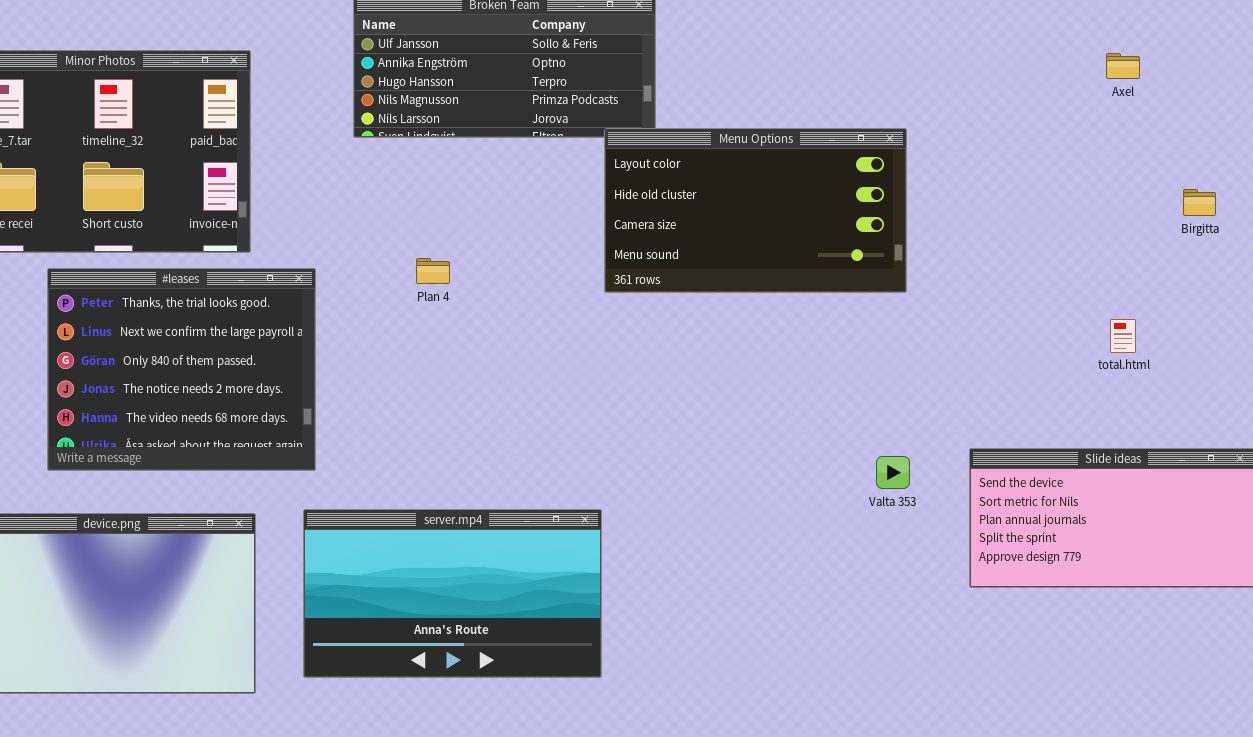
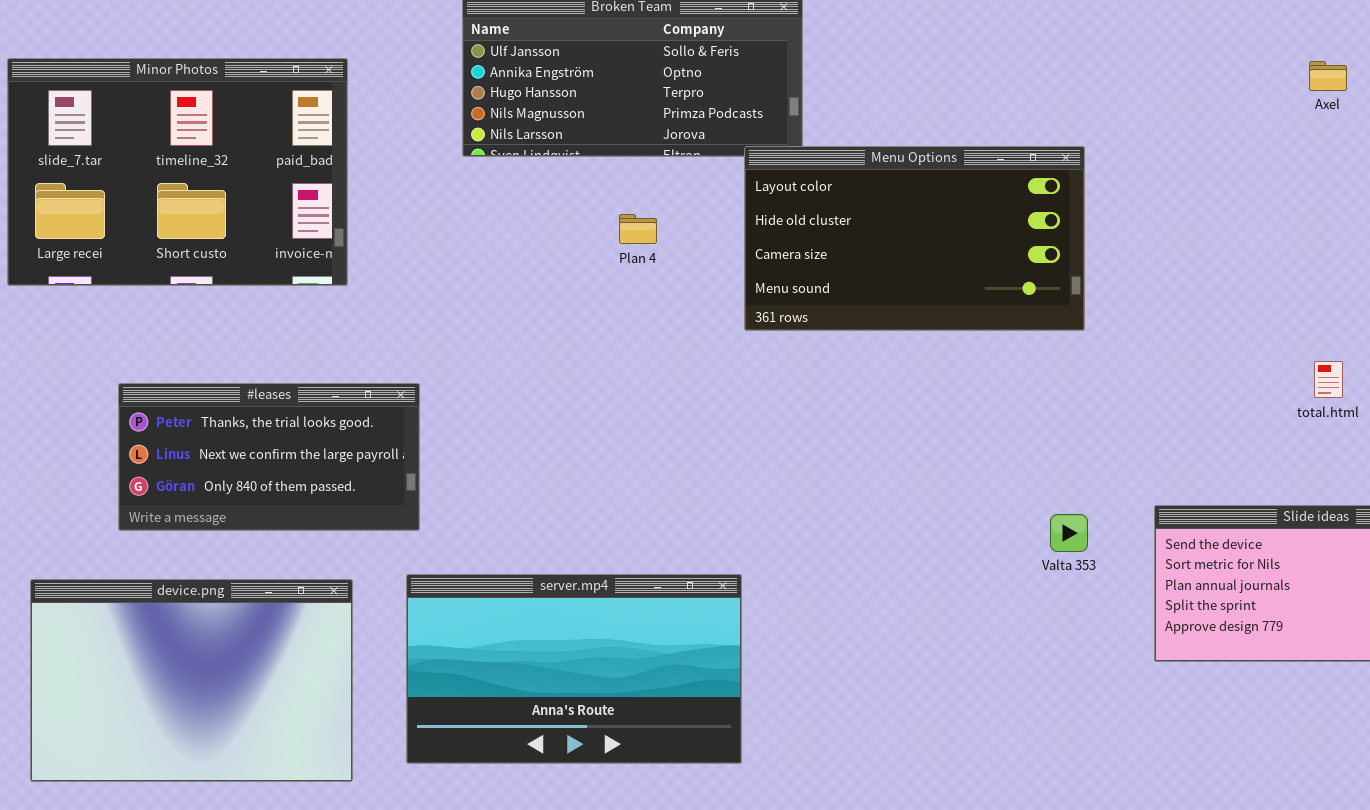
Plan 4: [416,258,450,284] -> [619,214,657,244], moved
#leases: [47,268,316,471] -> [118,383,420,531], resized

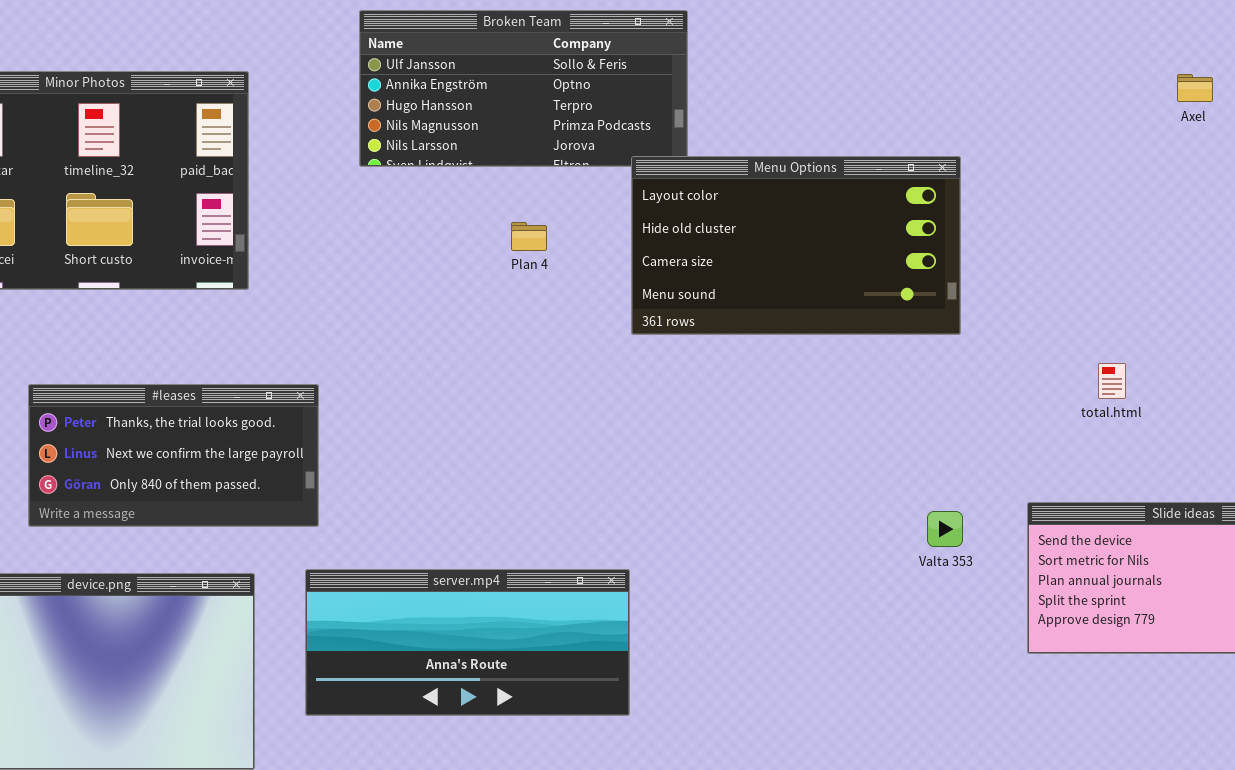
total.html: [1314,361,1343,398] -> [1098,363,1126,399], moved
server.mp4: [406,574,742,764] -> [305,569,630,716], resized

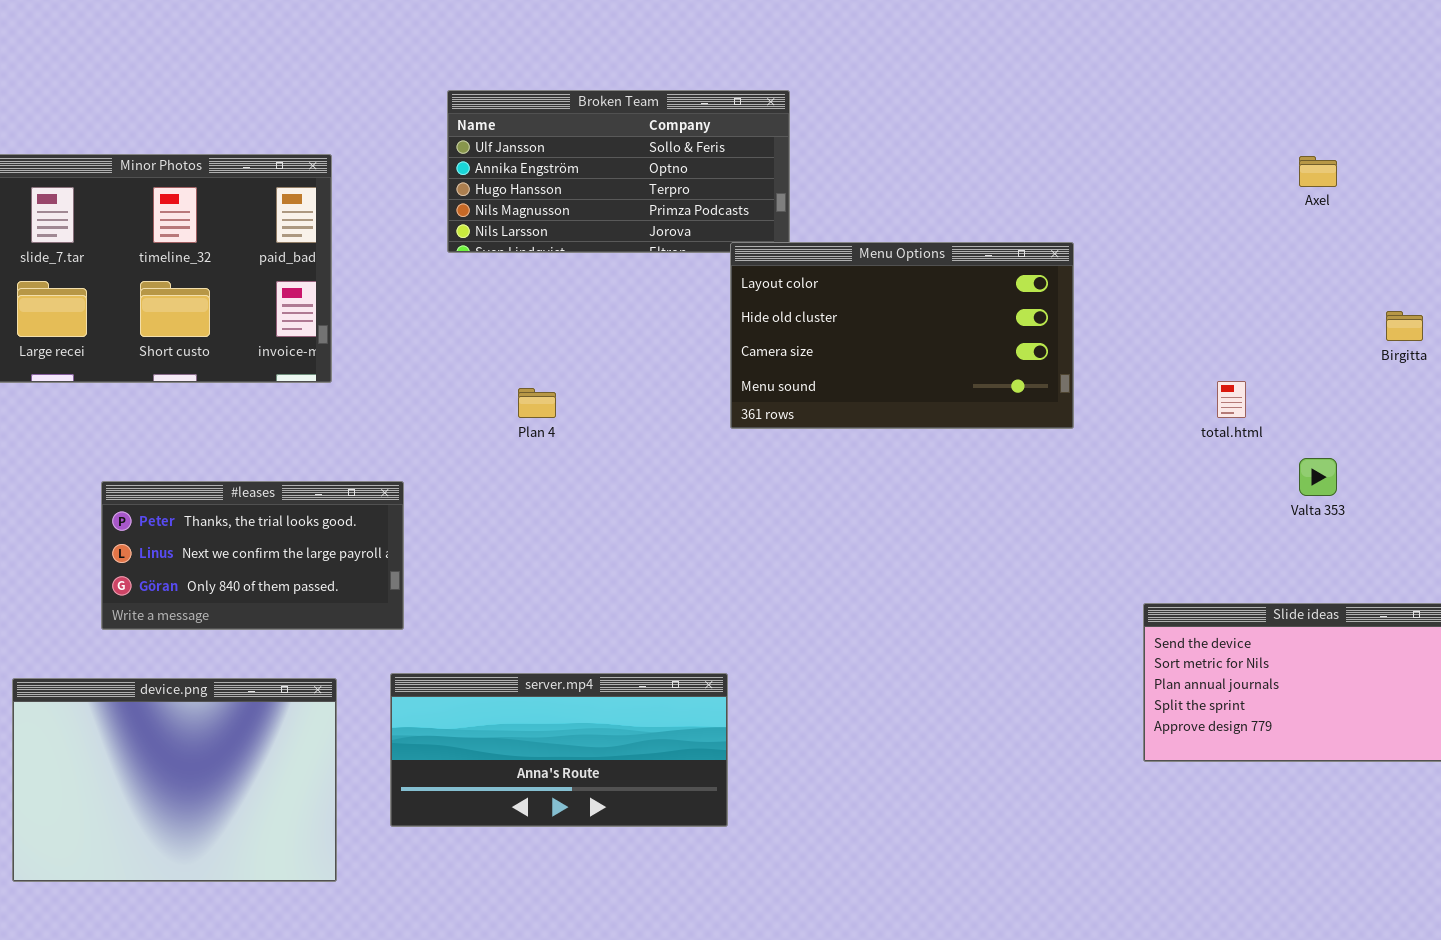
Plan 4: [511,222,547,251] -> [518,388,556,418], moved
total.html: [1098,363,1126,399] -> [1217,381,1246,418], moved
Valta 353: [927,511,963,547] -> [1299,458,1337,496], moved

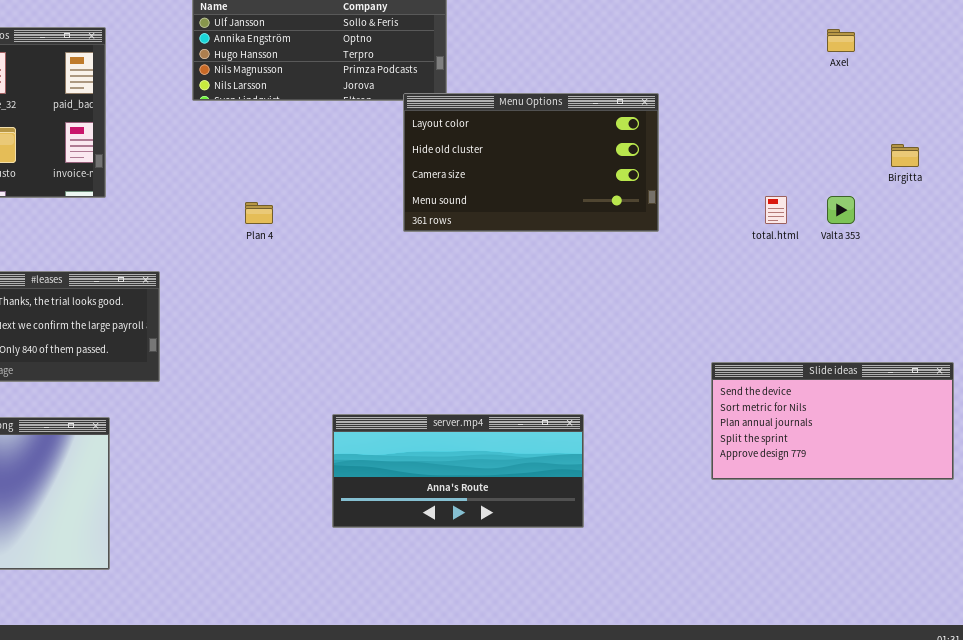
Valta 353: [1299,458,1337,496] -> [827,196,855,224], moved
server.mp4: [390,673,728,827] -> [332,414,584,528], moved

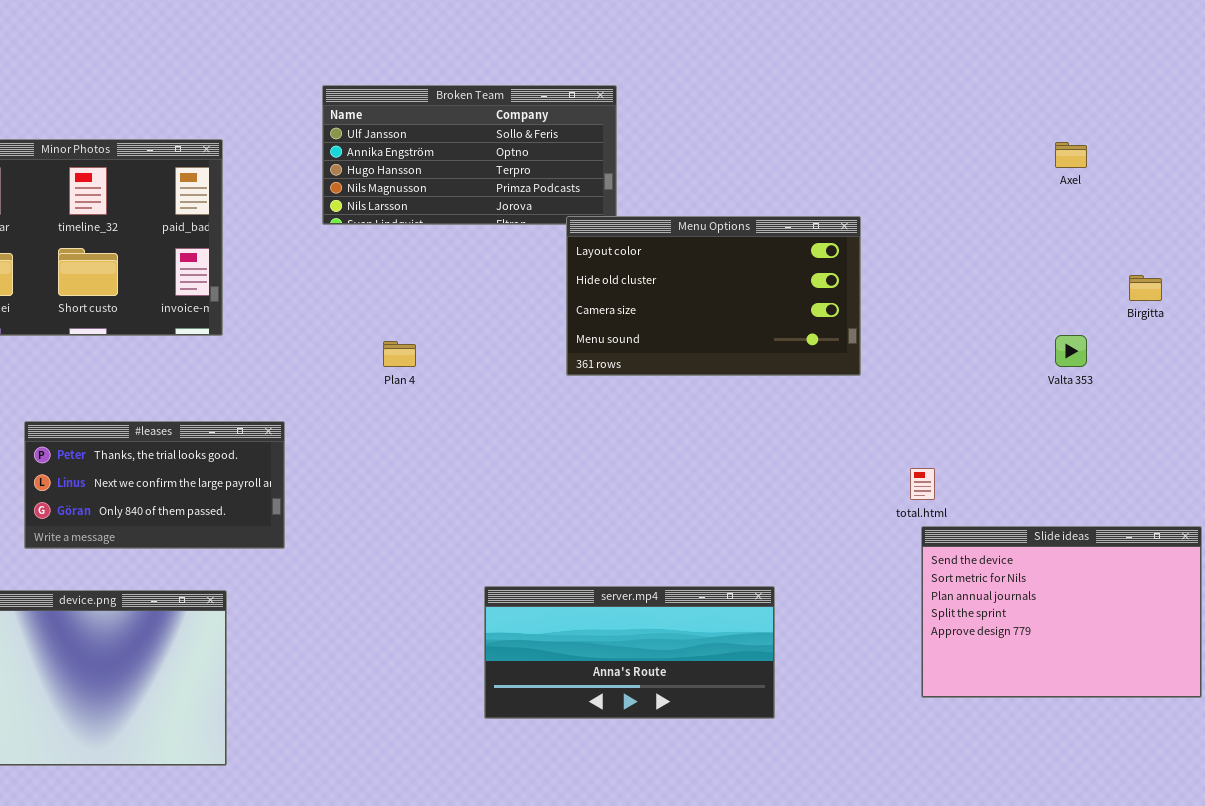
total.html: [765,196,787,224] -> [910,468,935,500], moved
Slide ideas: [711,362,954,480] -> [921,526,1202,698], resized

